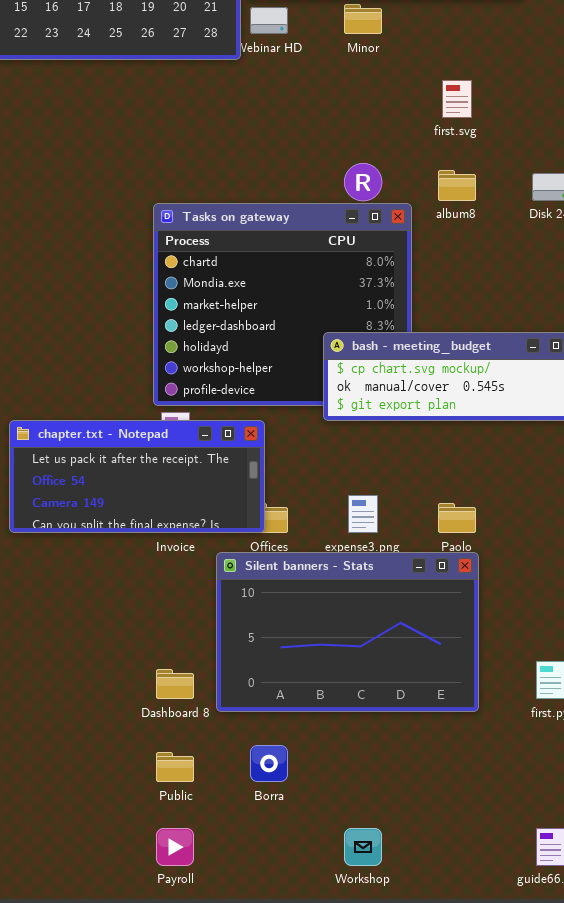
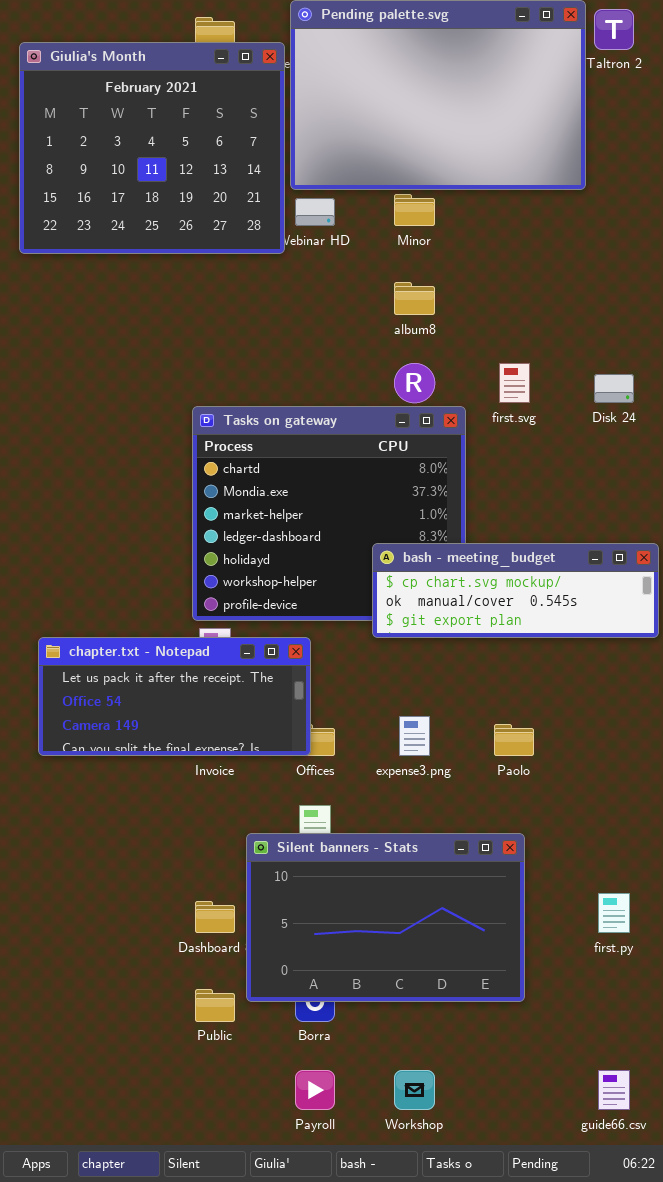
first.svg: [442,80,472,118] -> [499,363,530,403], moved
album8: [438,170,476,201] -> [394,282,435,315], moved
Silent banners - Stats: [216,552,479,712] -> [246,833,525,1002], moved
Payroll: [156,828,194,866] -> [295,1070,335,1110], moved

